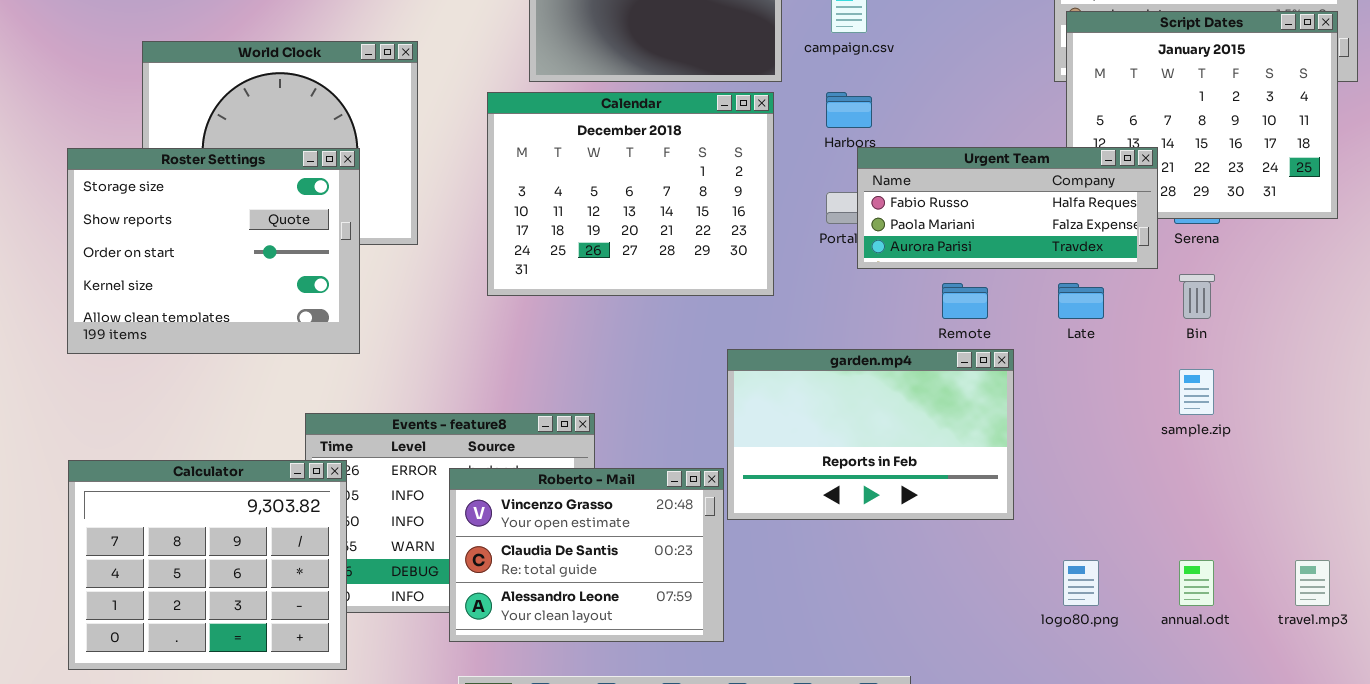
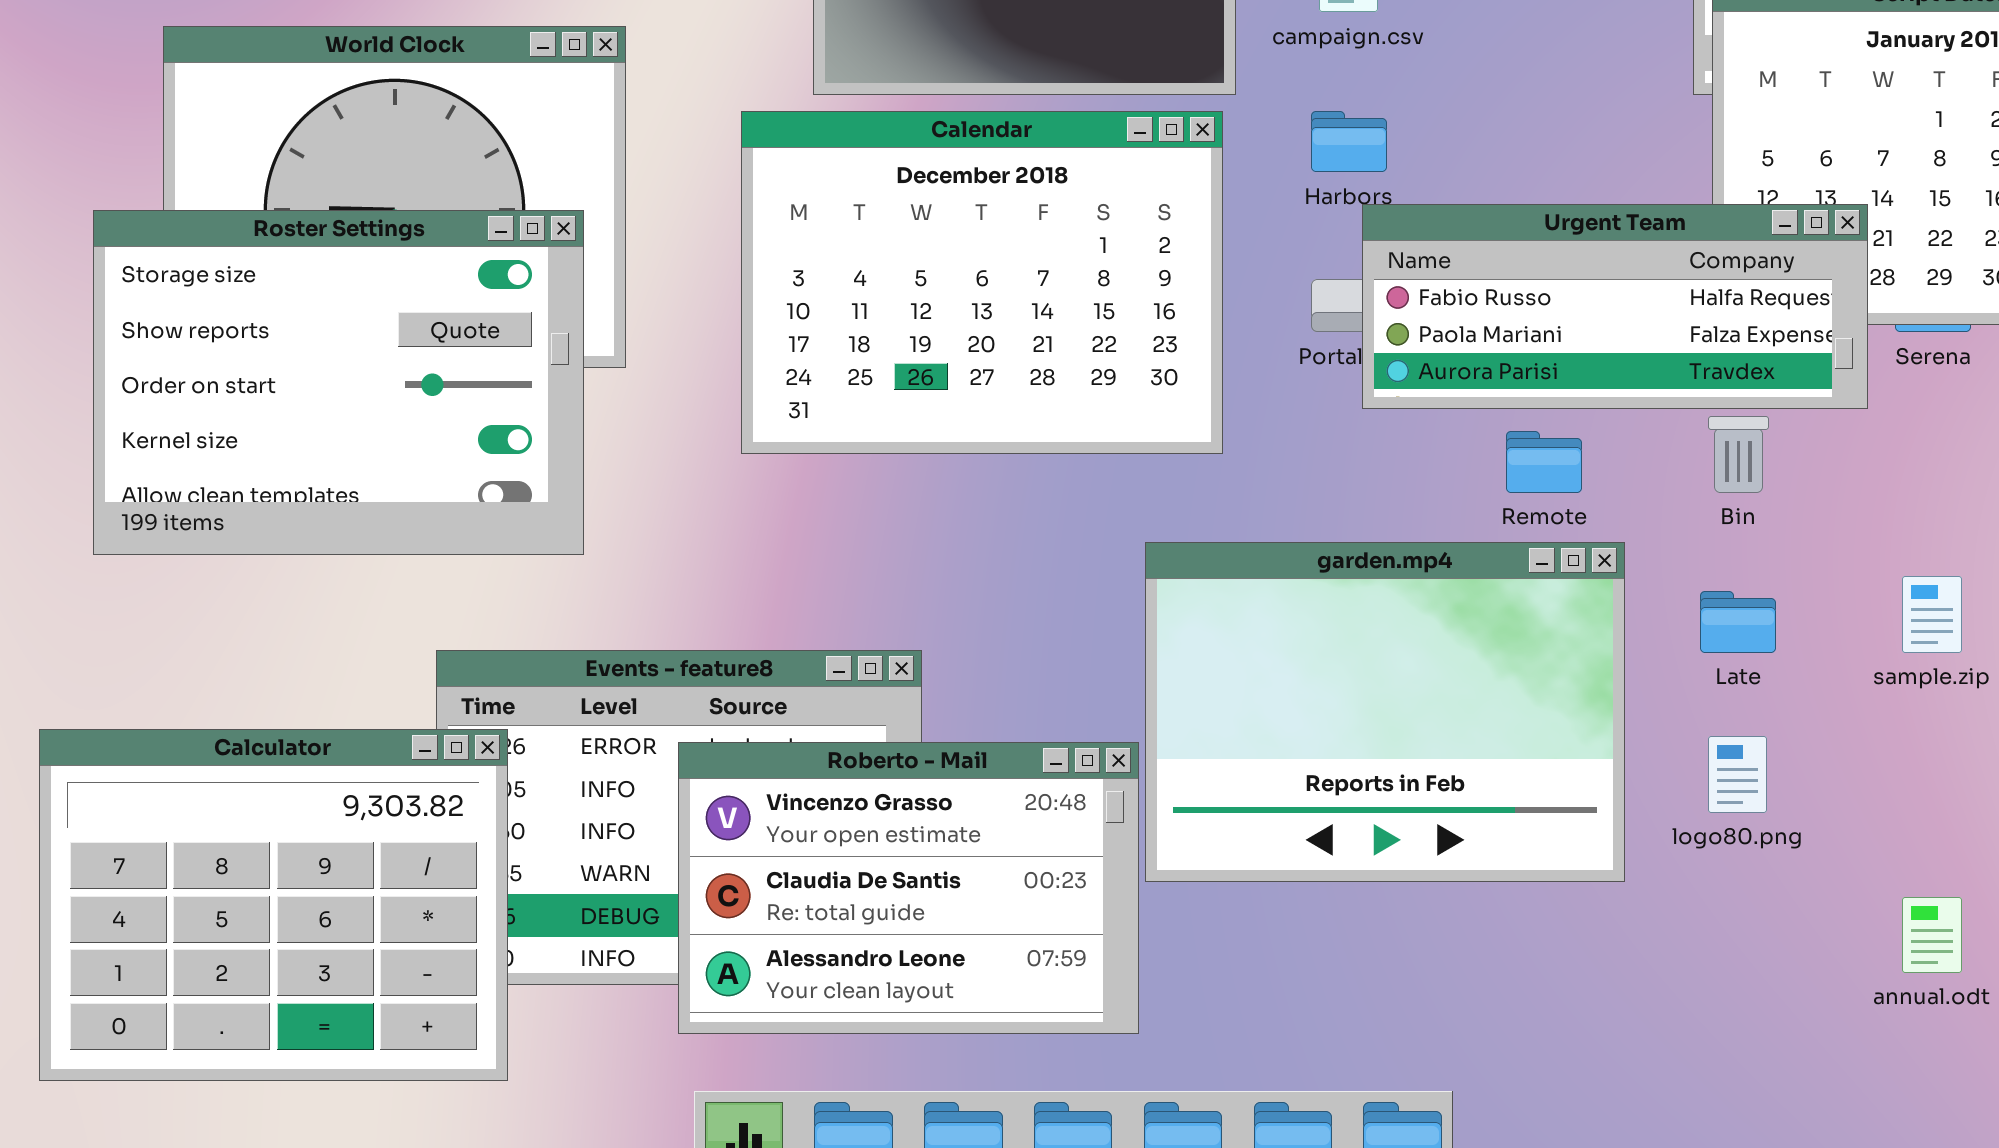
Roster Settings: [67,148,360,354] -> [93,210,584,555], moved
Bin: [1179,274,1215,319] -> [1708,416,1769,493], moved
Late: [1058,283,1104,319] -> [1700,591,1776,653], moved
garden.mp4: [727,349,1014,520] -> [1145,542,1625,882], resized
logo80.png: [1063,560,1099,606] -> [1708,736,1767,813], moved

